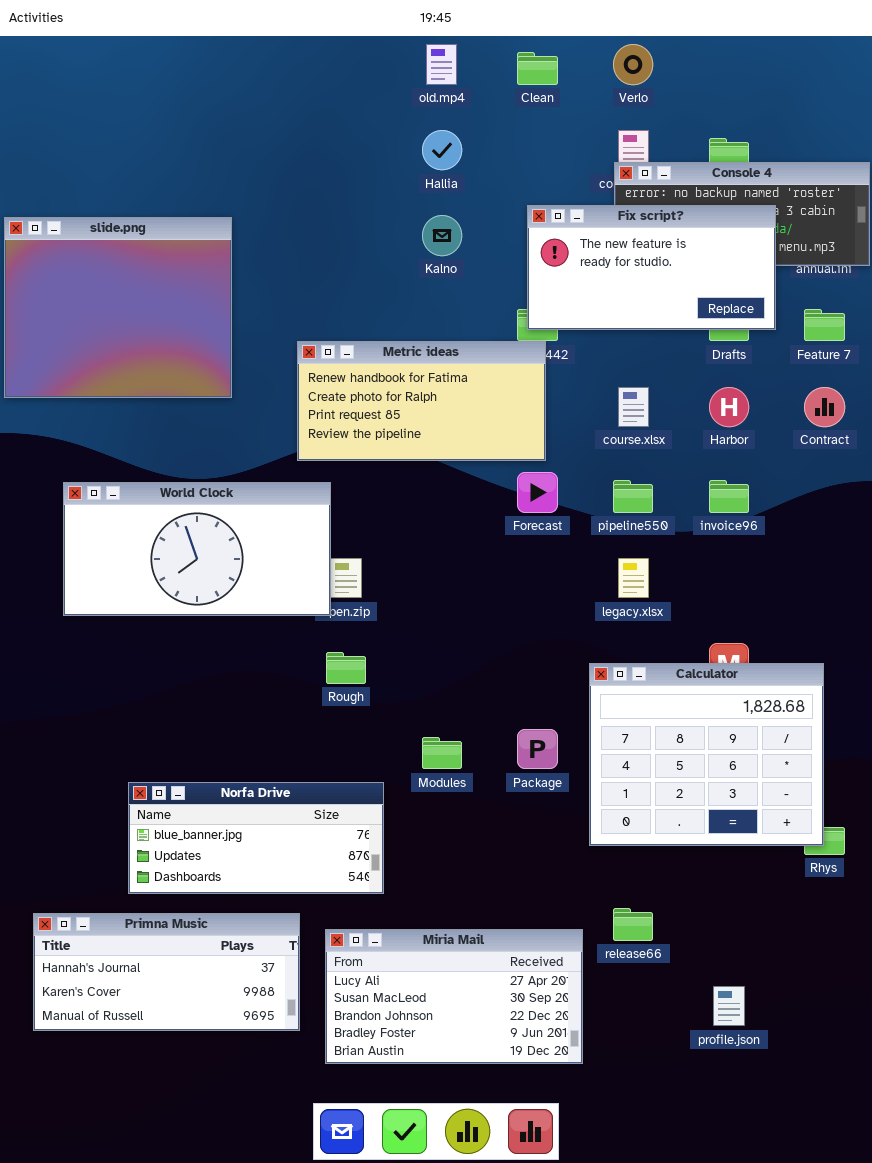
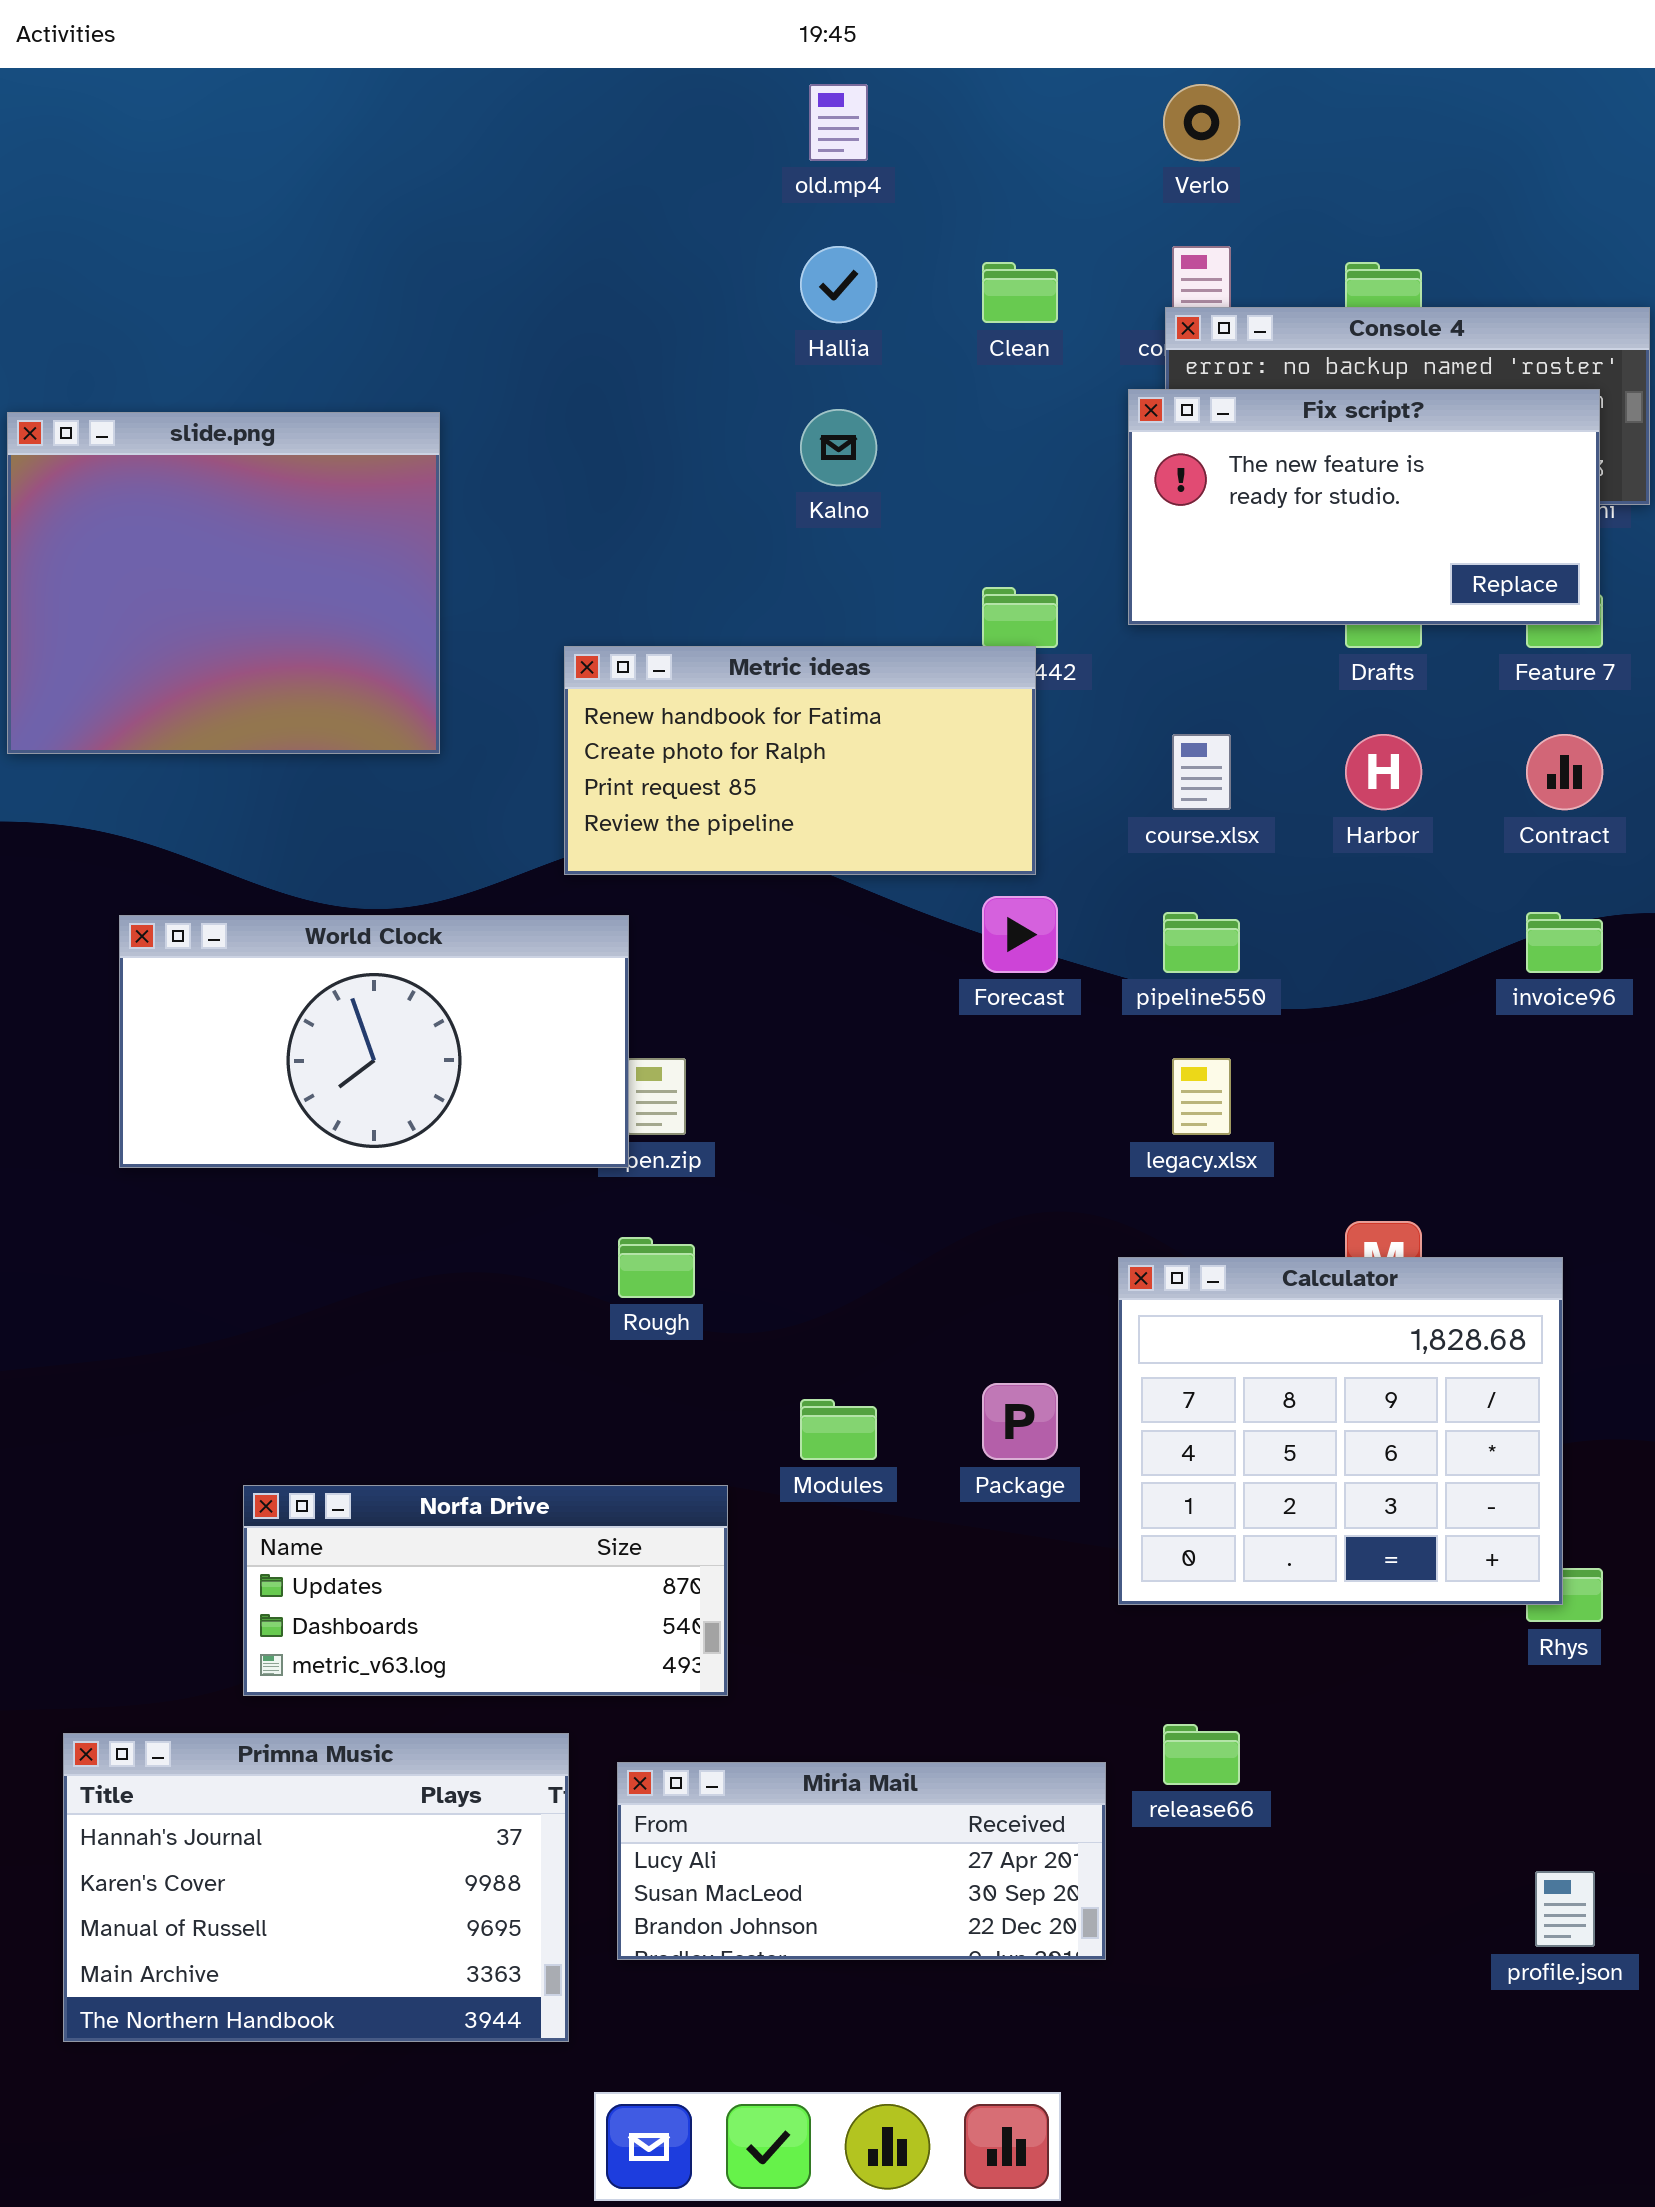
Clean: [517,52,558,85] -> [982,262,1058,323], moved
Fix script?: [527,205,776,330] -> [1128,389,1600,625], moved
invoice96: [709,480,749,513] -> [1526,912,1603,973], moved
Norfa Drive: [128,782,384,894] -> [243,1485,728,1696], scrolled down 1 row
Primna Music: [33,913,300,1031] -> [63,1733,569,2042], resized
Miria Mail: [325,929,583,1064] -> [617,1762,1106,1960], resized
profile.json: [713,986,745,1026] -> [1535,1871,1595,1947], moved

